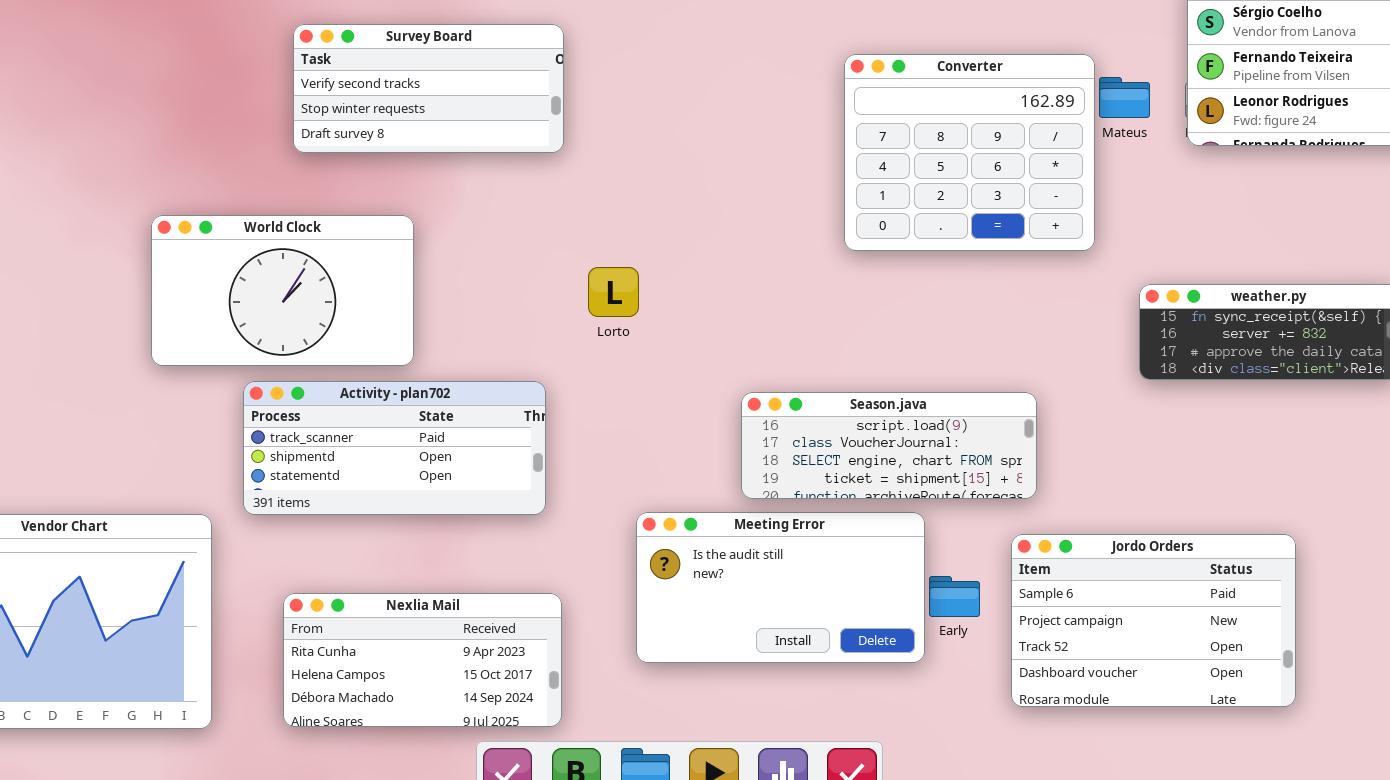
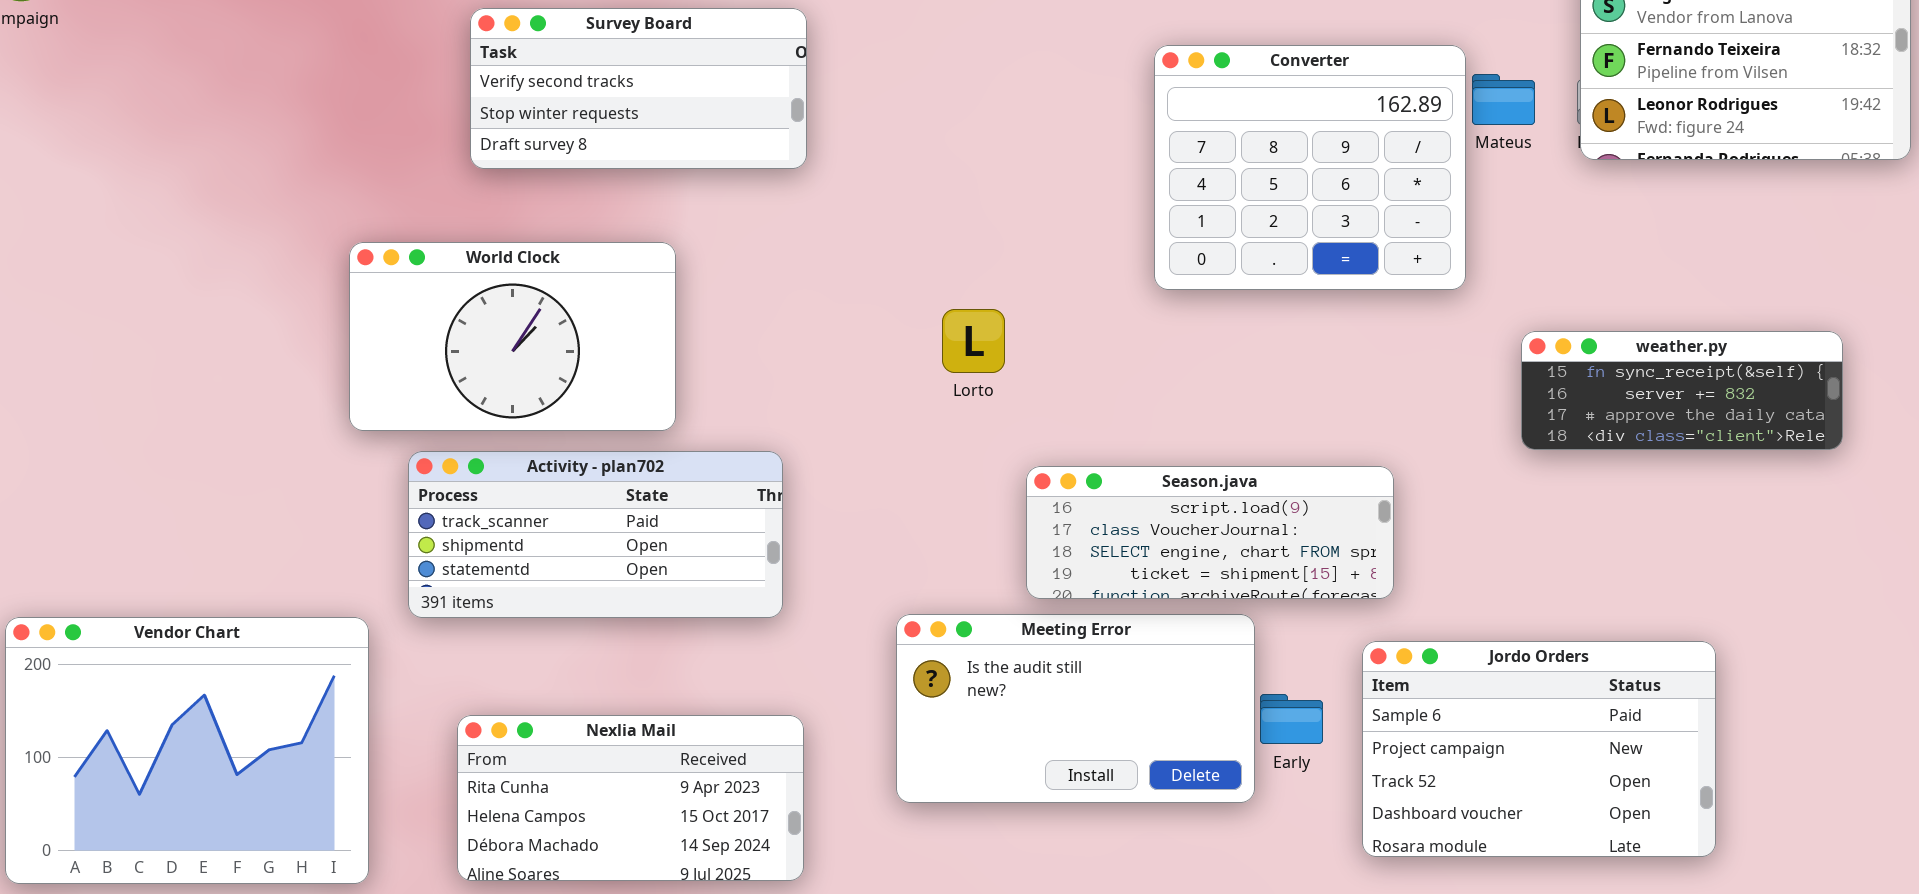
World Clock: [151,215,414,366] -> [349,242,676,431], moved
Lorto: [588,267,639,317] -> [942,309,1005,373], moved

